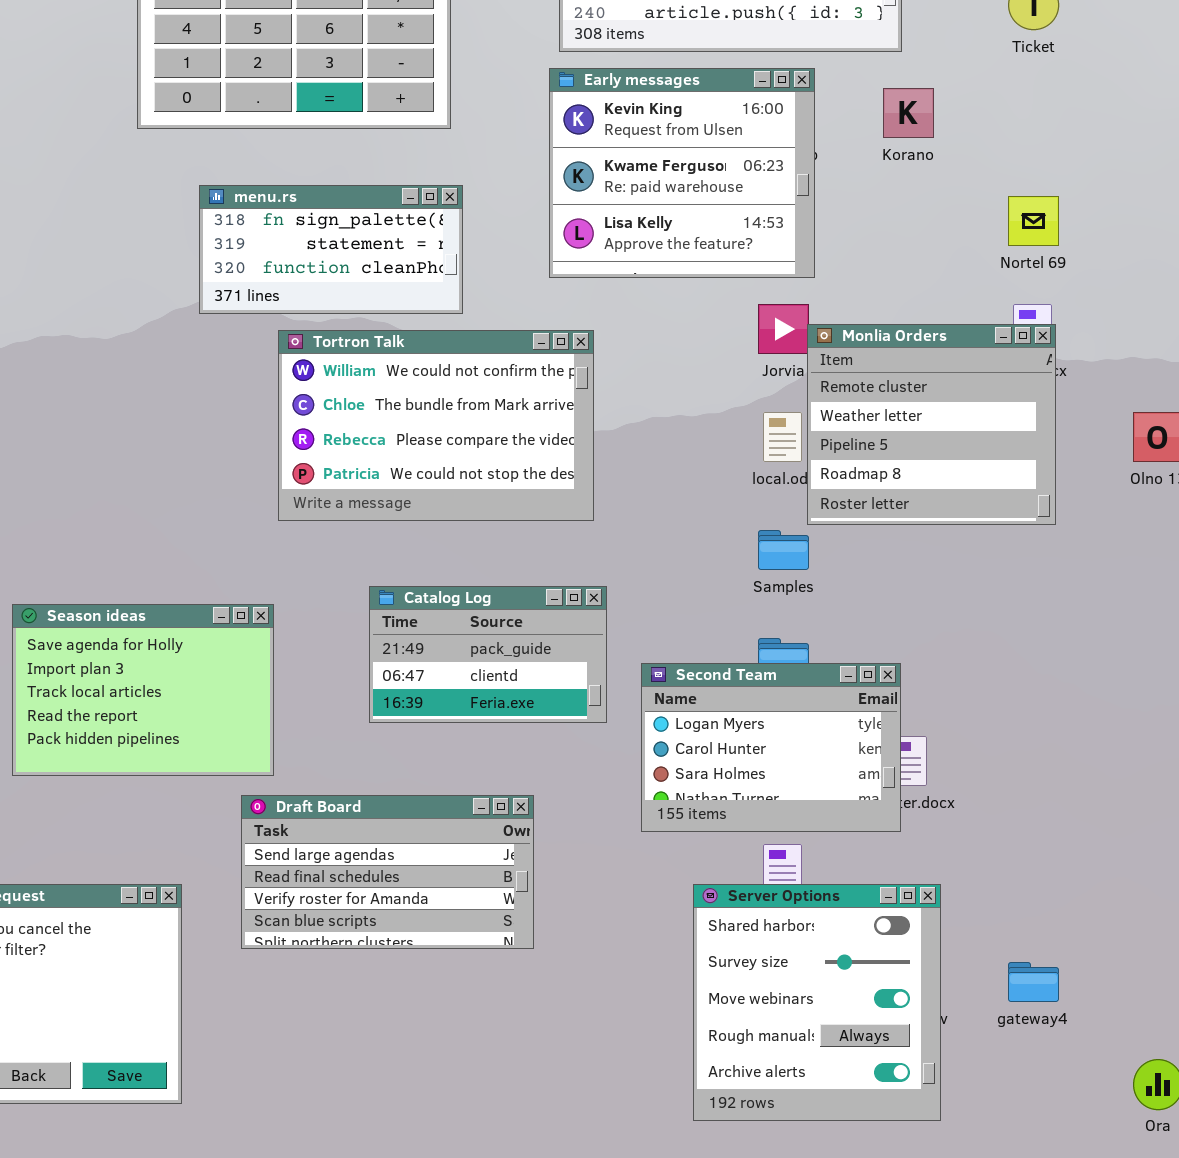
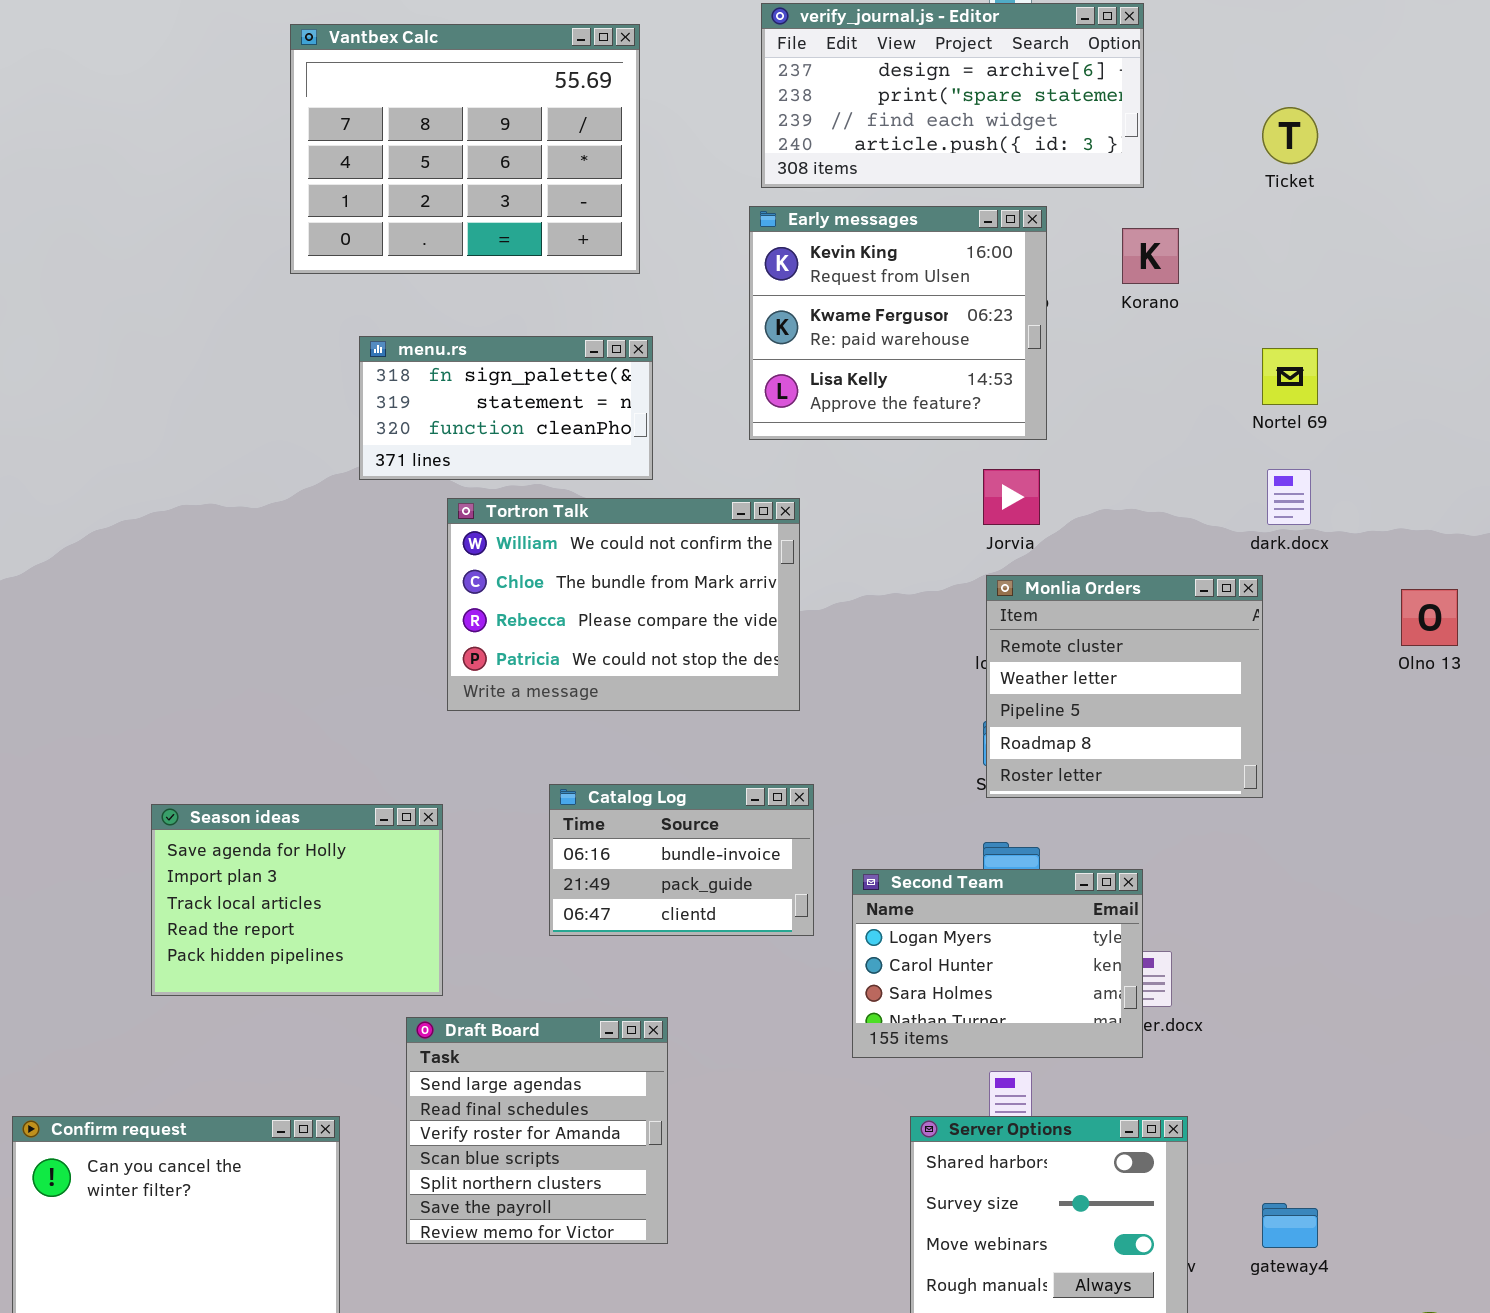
Monlia Orders: [807,324,1056,525] -> [986,575,1263,798], moved
Catalog Log: [369,586,607,723] -> [549,784,814,936], scrolled up 1 row
Draft Board: [241,795,534,949] -> [406,1017,668,1244], resized

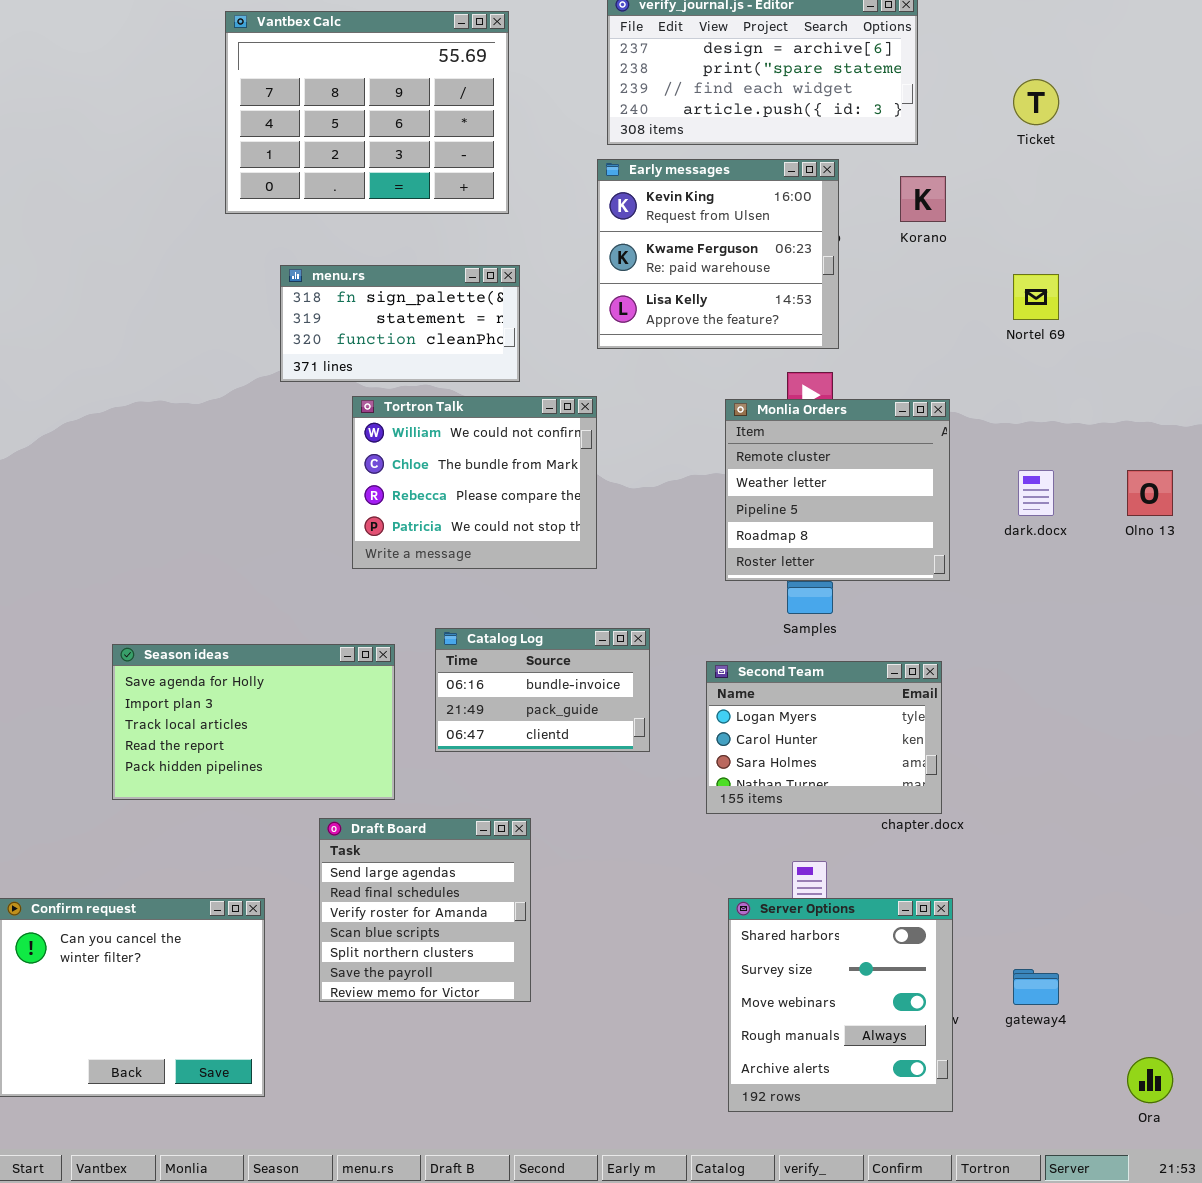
dark.docx: [1267,469,1311,525] -> [1018,470,1054,516], moved
Tortron Talk: [447,498,800,711] -> [352,396,597,569], resized
Monlia Orders: [986,575,1263,798] -> [725,399,950,581], moved
Season ideas: [151,804,443,996] -> [112,644,395,800], resized
Second Team: [852,869,1143,1058] -> [706,661,942,814], moved

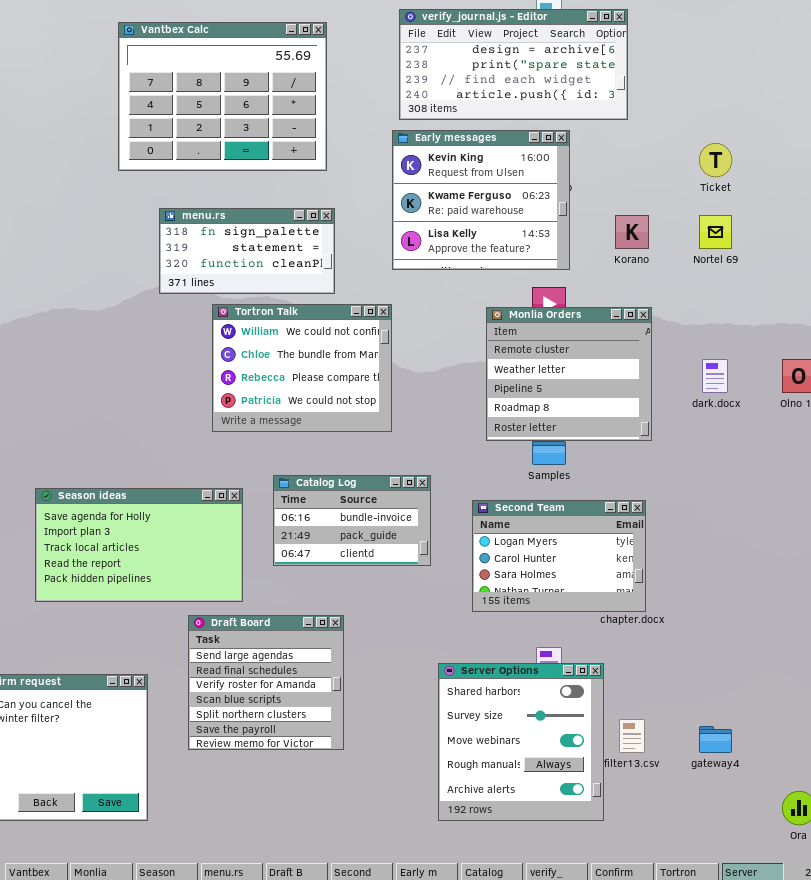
Ticket: [1013,79,1059,125] -> [699,143,732,177], moved
Korano: [900,176,946,222] -> [615,215,649,249], moved
Server Options: [728,898,953,1112] -> [438,663,604,821], moved

